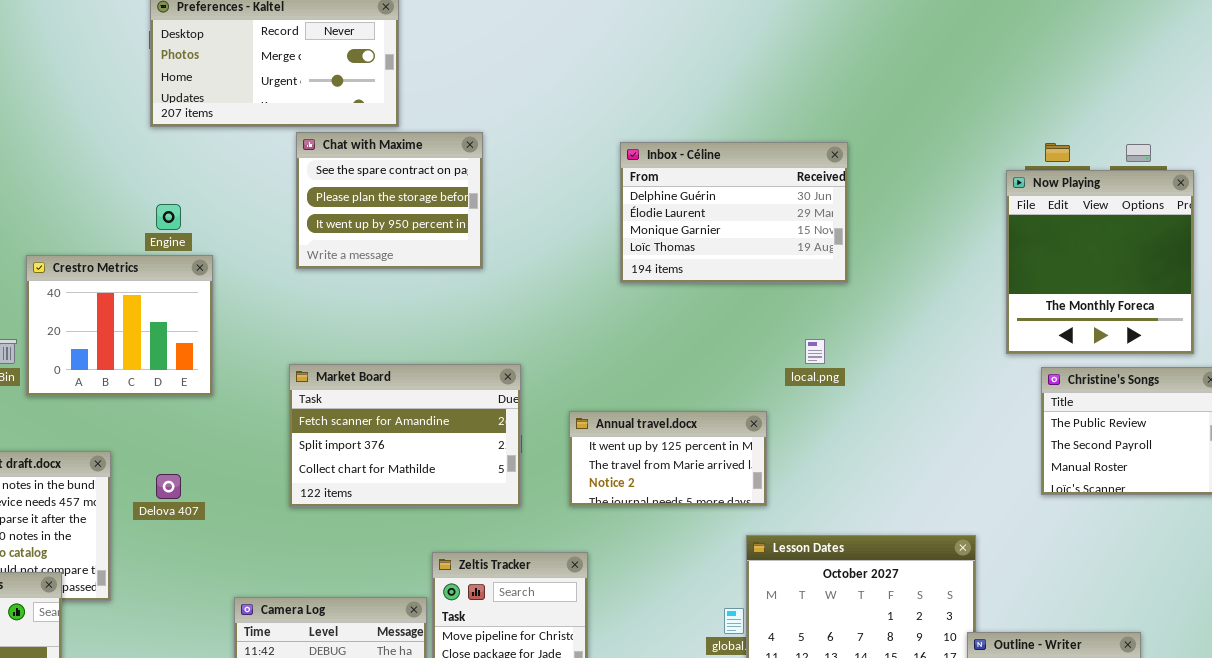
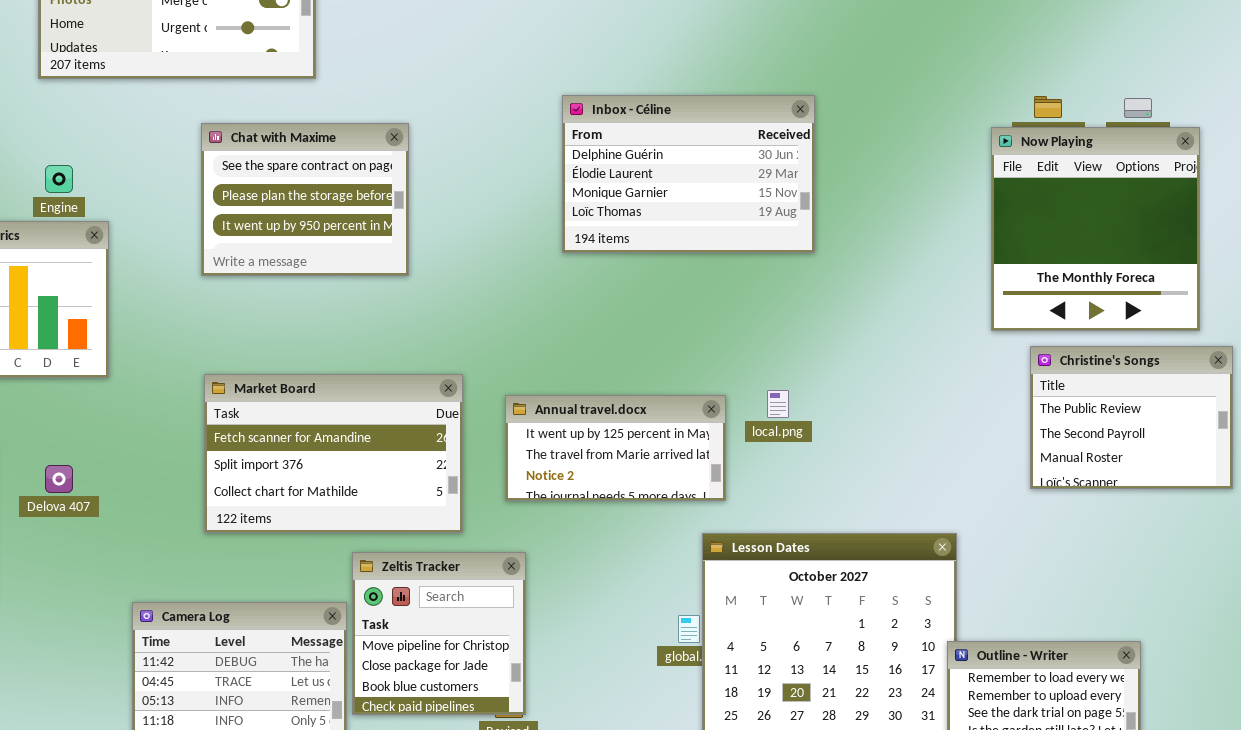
Chat with Maxime: [296,132,483,269] -> [201,123,409,276], moved
local.png: [805,339,825,364] -> [767,390,789,418], moved
Market Board: [289,364,521,507] -> [204,374,463,533], moved

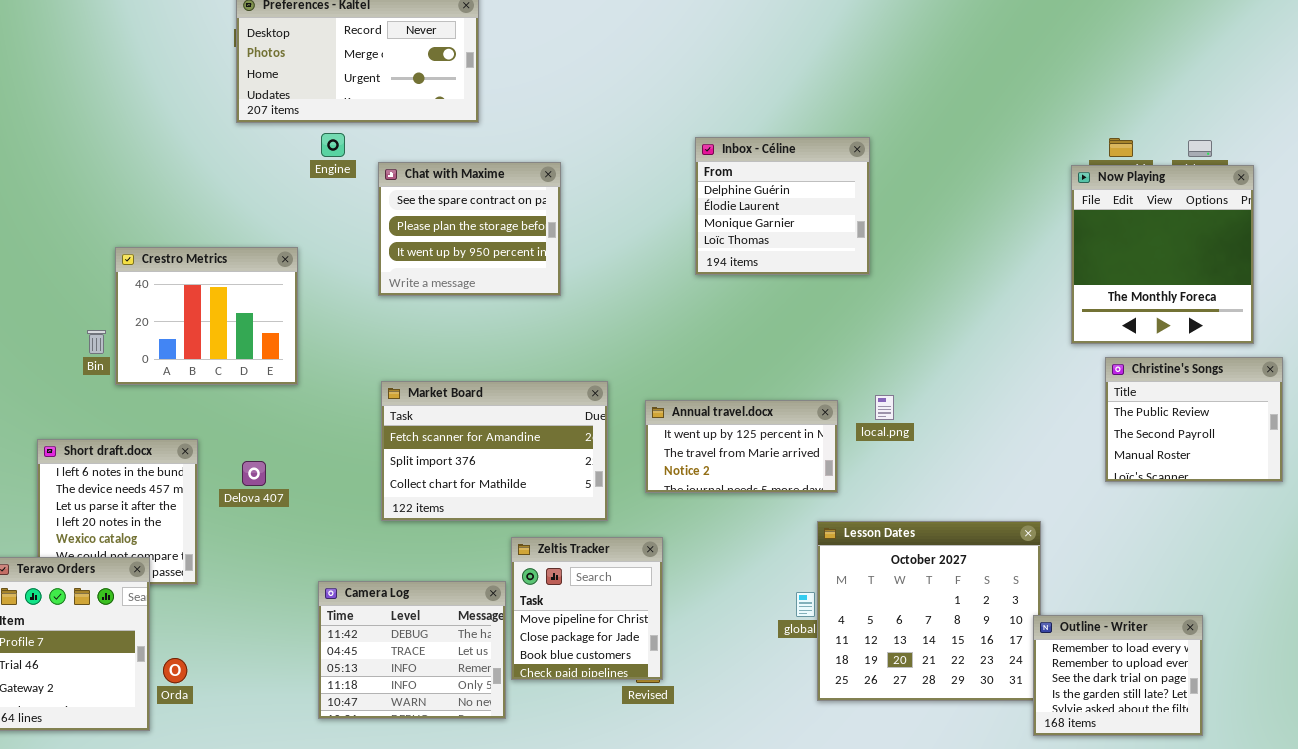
Inbox - Céline: [562,95,815,253] -> [695,137,870,275], resized
Engine: [45,165,73,193] -> [321,133,345,157], moved

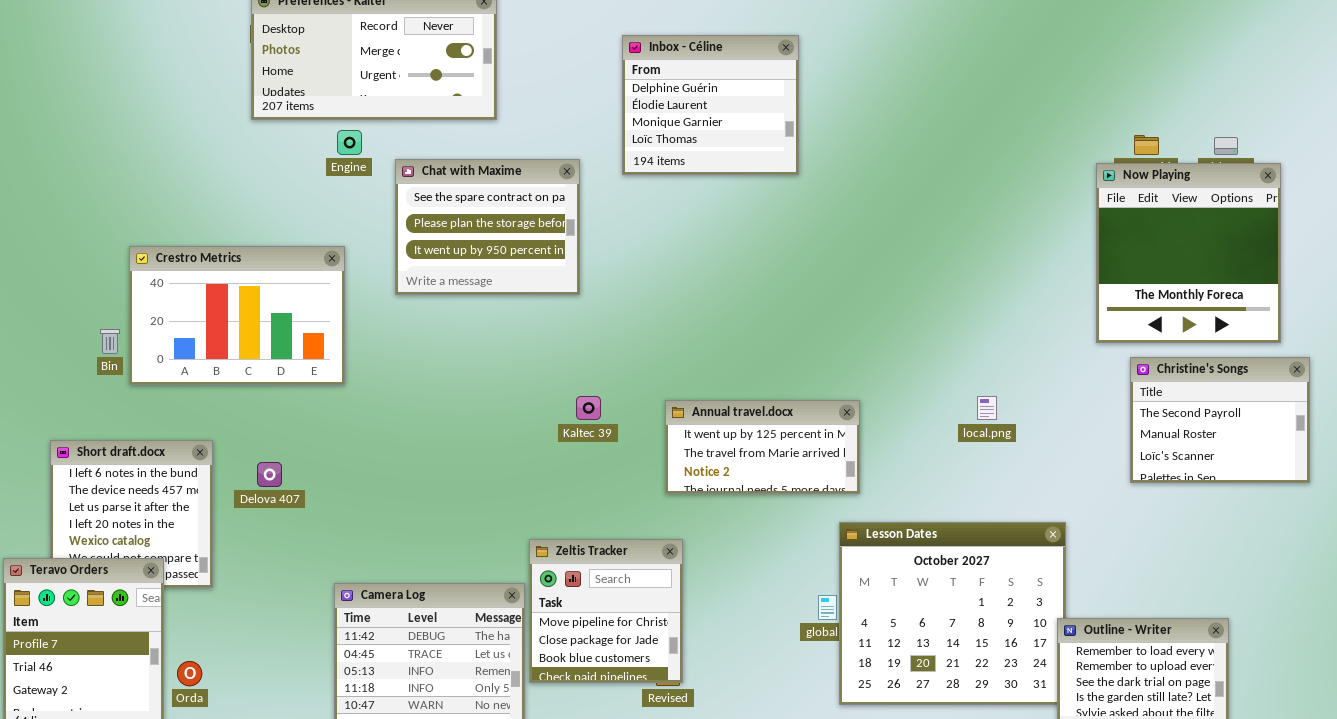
Inbox - Céline: [695,137,870,275] -> [622,35,799,175], moved
Crestro Metrics: [115,247,298,385] -> [129,246,345,385], resized
Christine's Songs: [1105,357,1283,482] -> [1130,357,1310,483], scrolled down 1 row
Market Board: [381,381,608,521] -> none, closed
local.png: [875,395,894,420] -> [977,396,997,420], moved

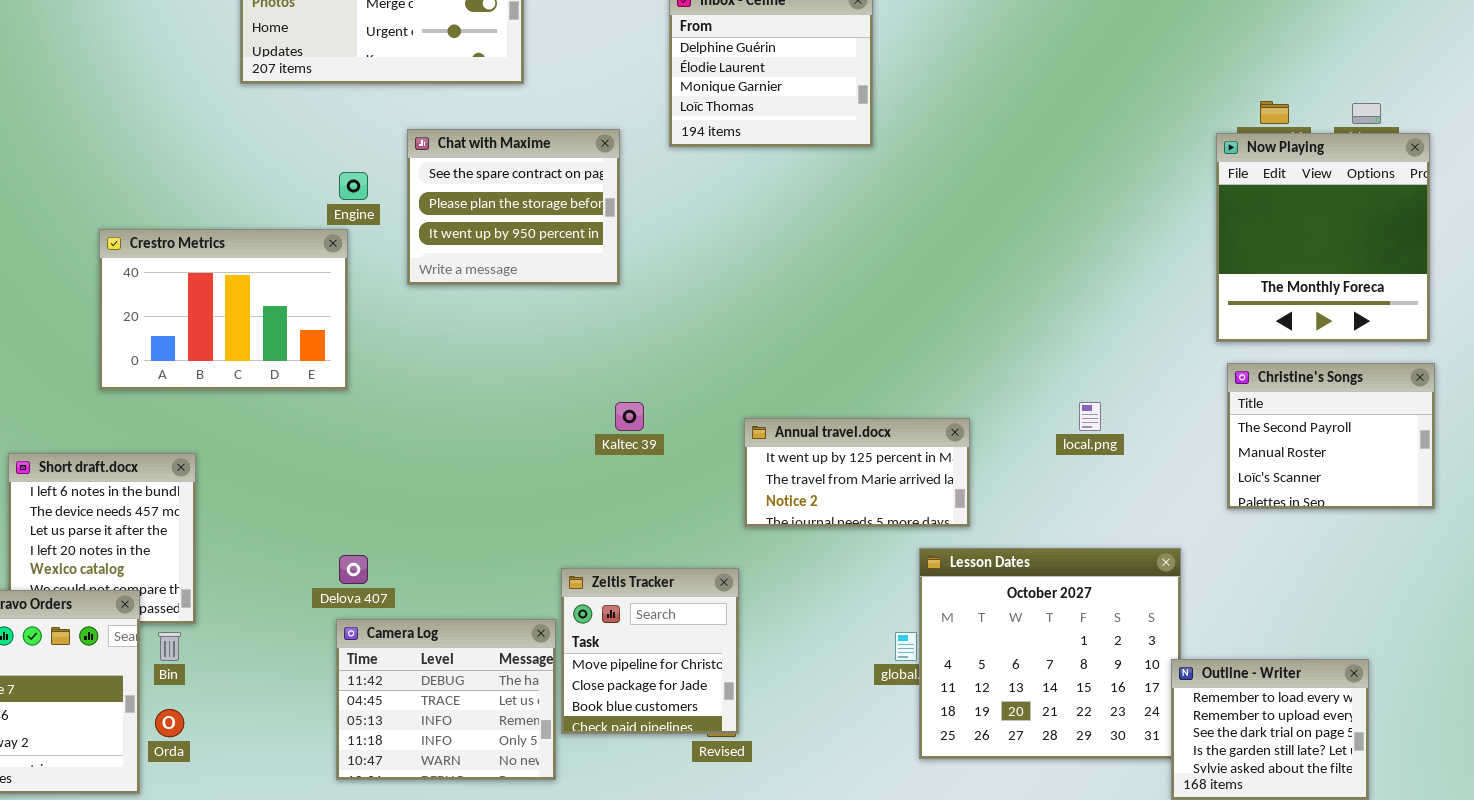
Engine: [337,130,362,155] -> [339,172,368,200], moved
Bin: [100,329,120,354] -> [158,632,181,661], moved
Christine's Songs: [1130,357,1310,483] -> [1227,363,1435,509], moved
Annual travel.docx: [665,400,860,494] -> [744,418,970,527], moved
Delova 407: [257,462,282,487] -> [339,555,368,584], moved

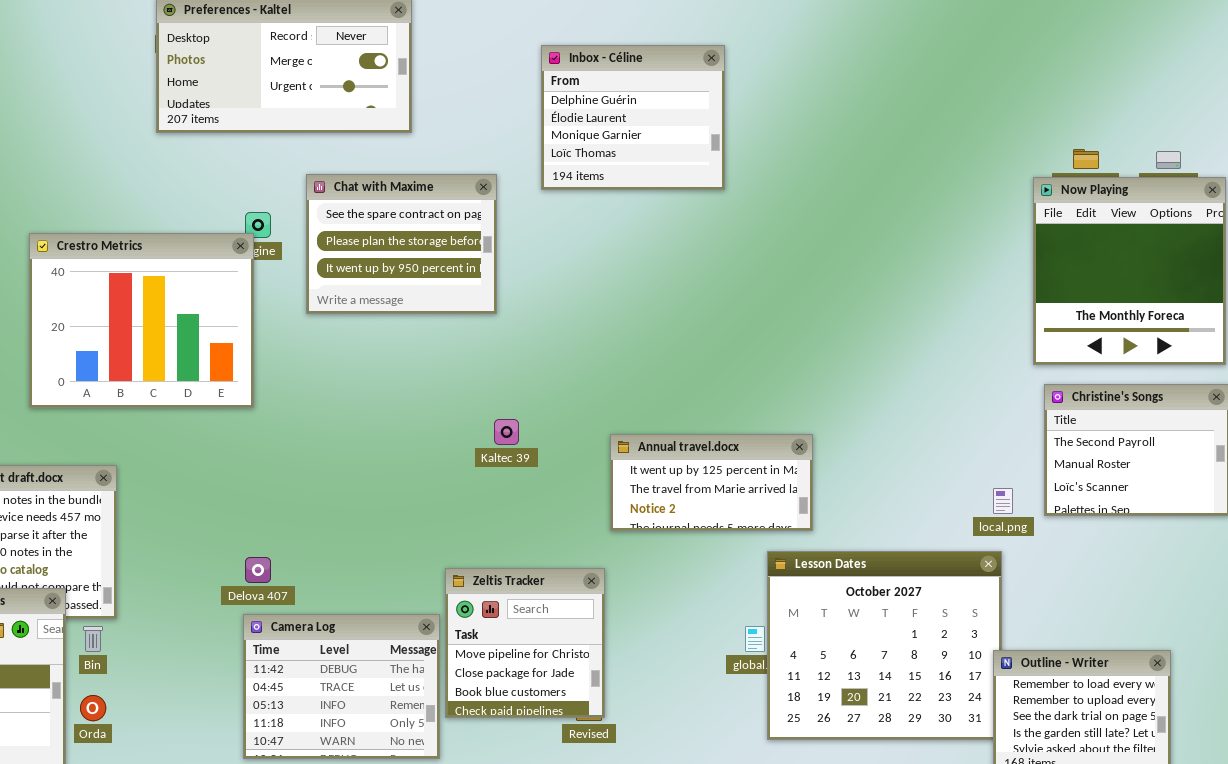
Crestro Metrics: [99,229,348,390] -> [29,233,254,408], resized
local.png: [1079,402,1101,431] -> [993,488,1013,514], moved

